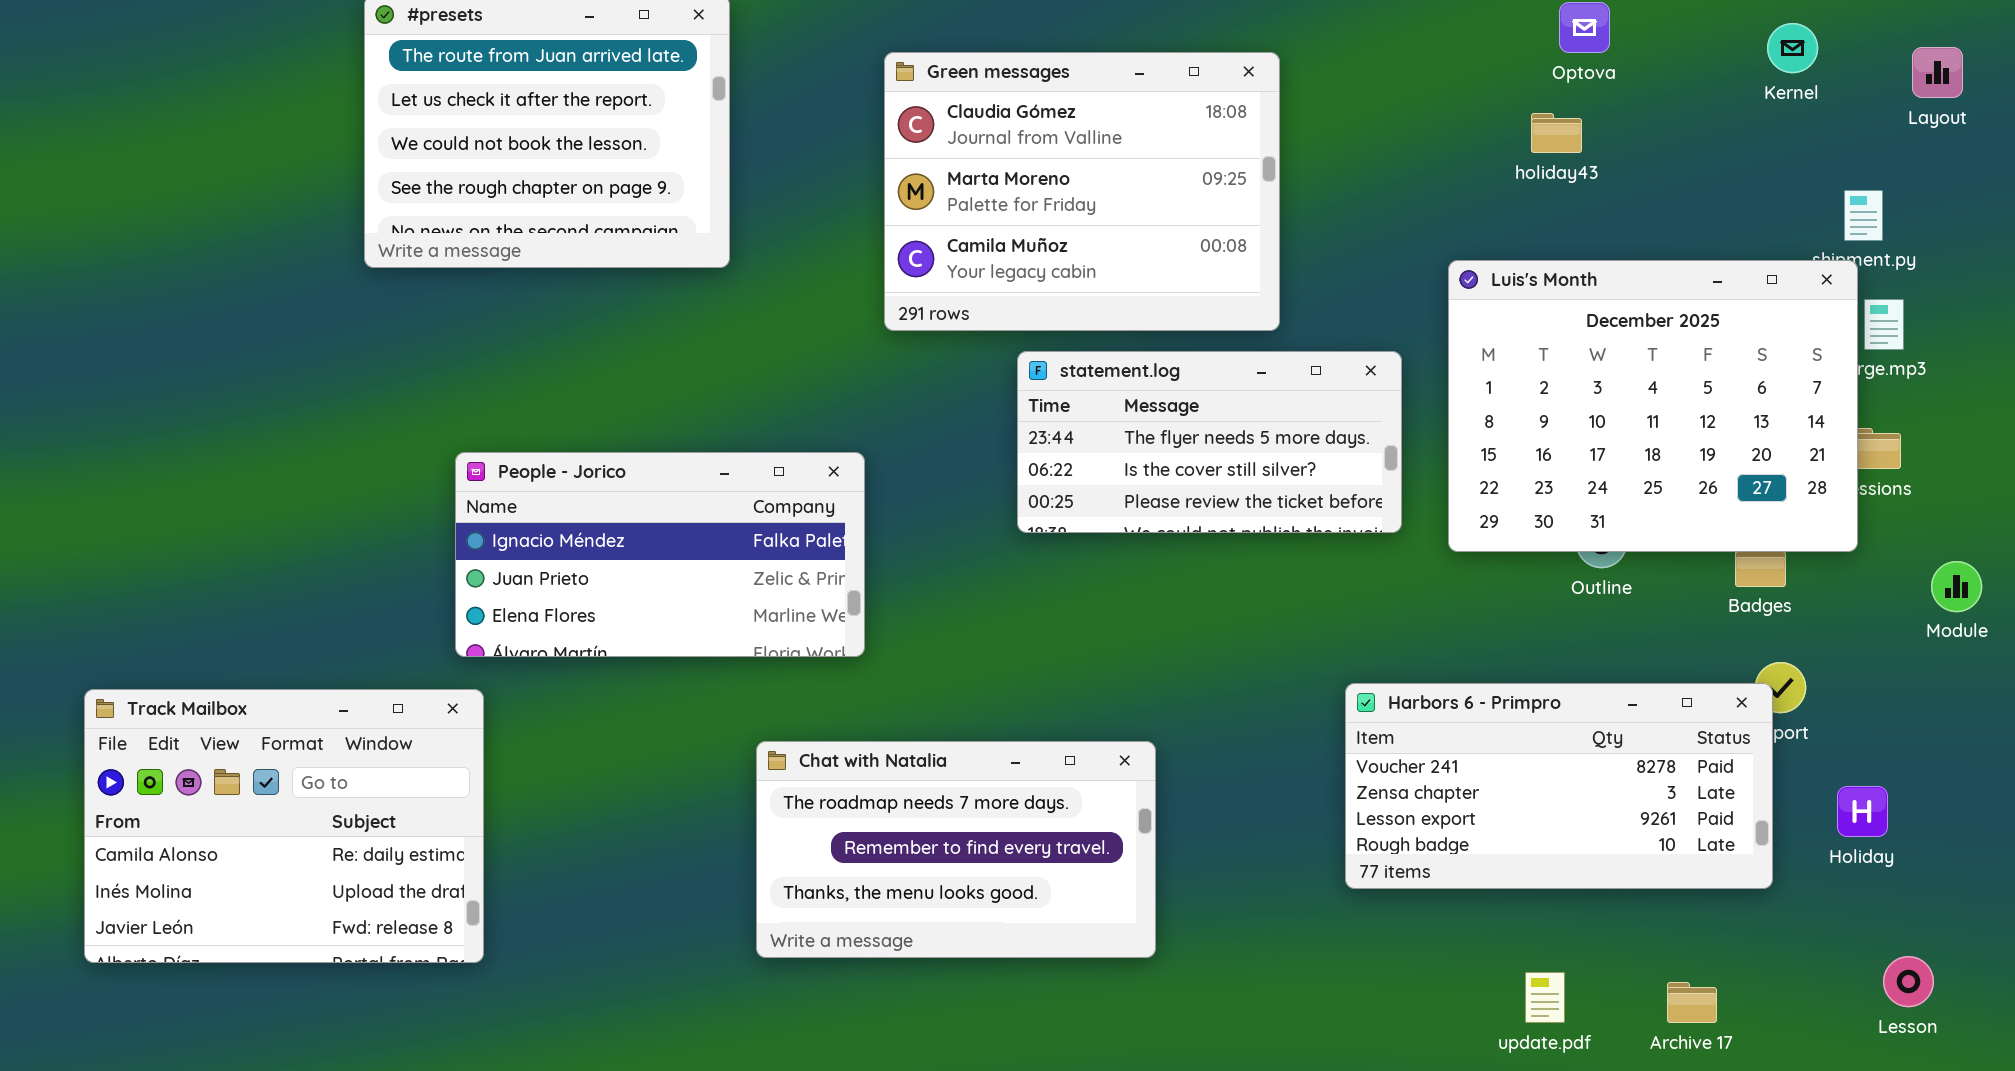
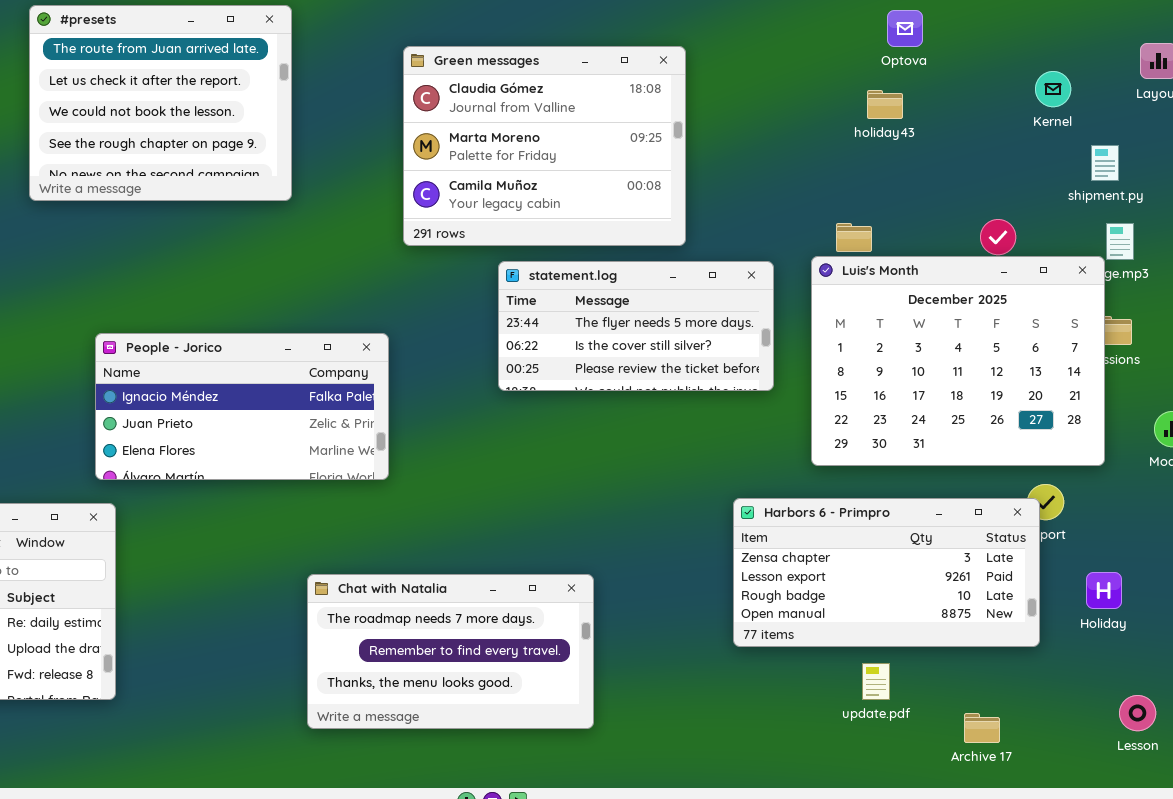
Kernel: [1767,23,1818,73] -> [1035,71,1071,107], moved
Luis's Month: [1448,260,1858,552] -> [811,256,1105,466], moved
Harbors 6 - Primpro: [1345,683,1773,889] -> [733,498,1040,647], scrolled down 1 row
Chat with Natalia: [756,741,1156,958] -> [307,574,594,729], moved
update.pdf: [1525,972,1565,1023] -> [862,663,890,700], moved

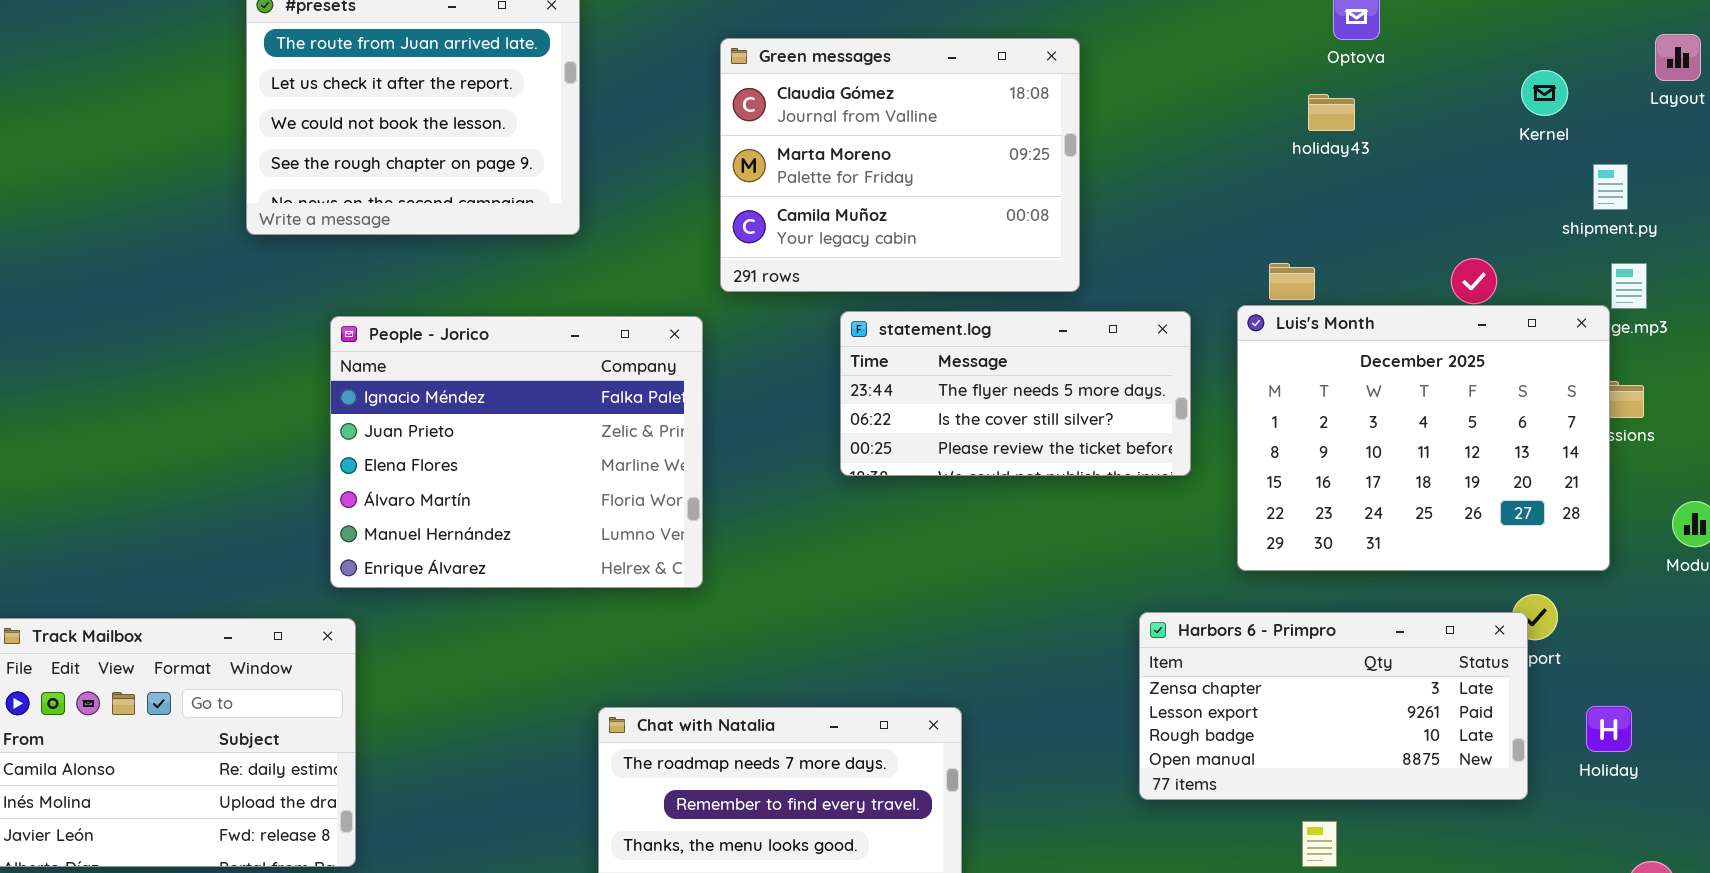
People - Jorico: [95,333,389,480] -> [330,316,703,588], resized

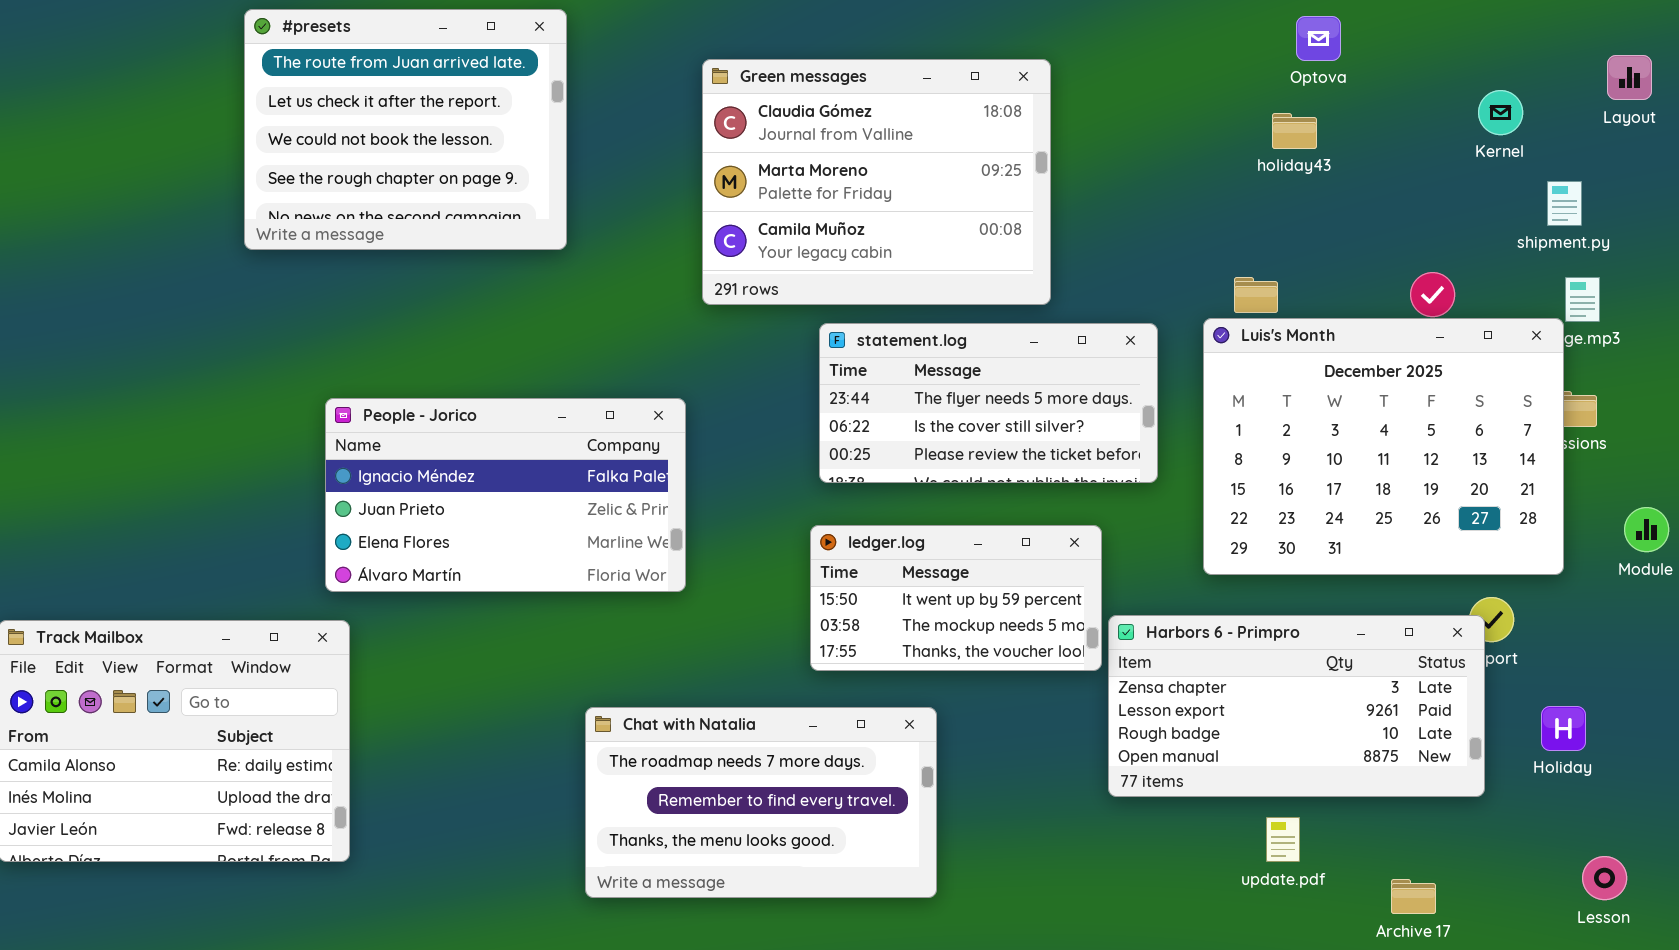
People - Jorico: [330,316,703,588] -> [325,398,686,592], resized
ledger.log: none -> [810,525,1102,671], opened

